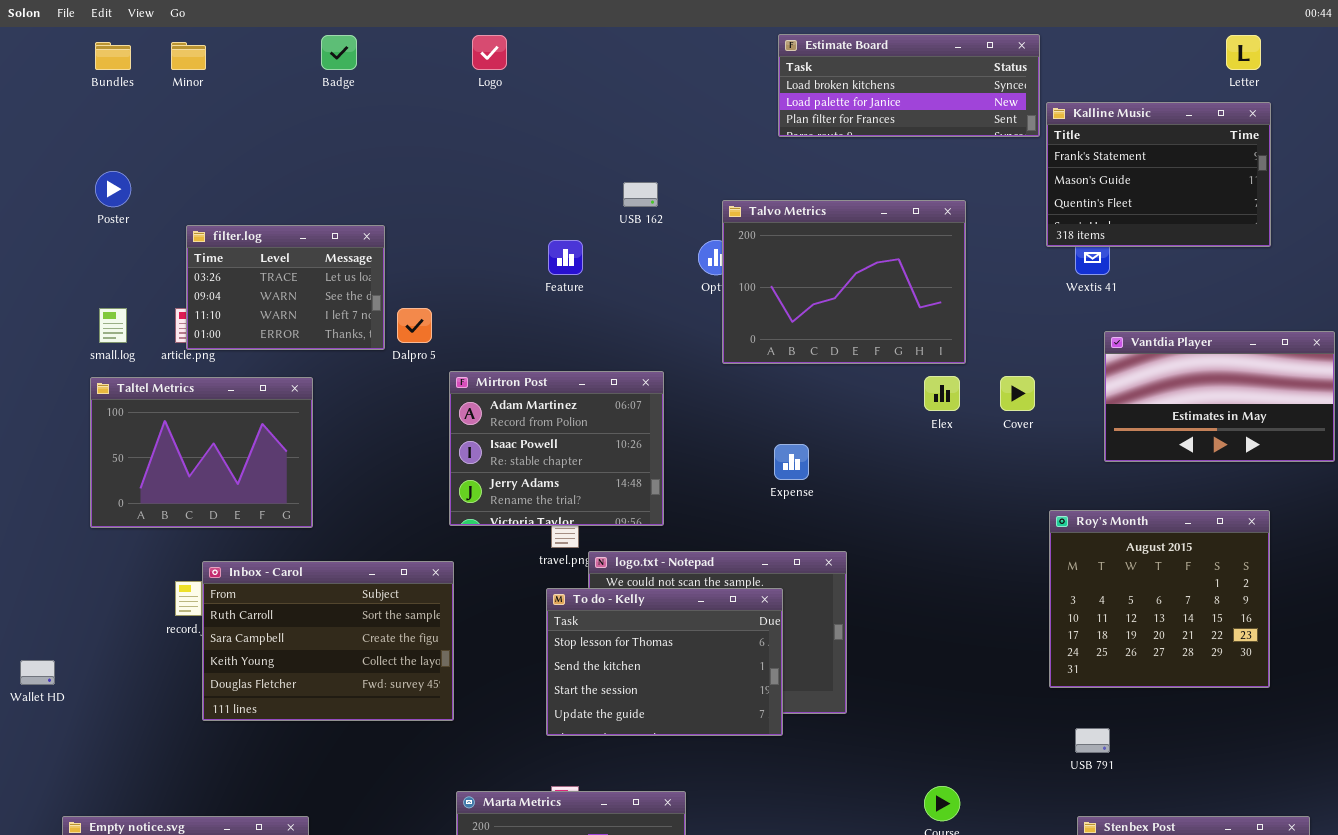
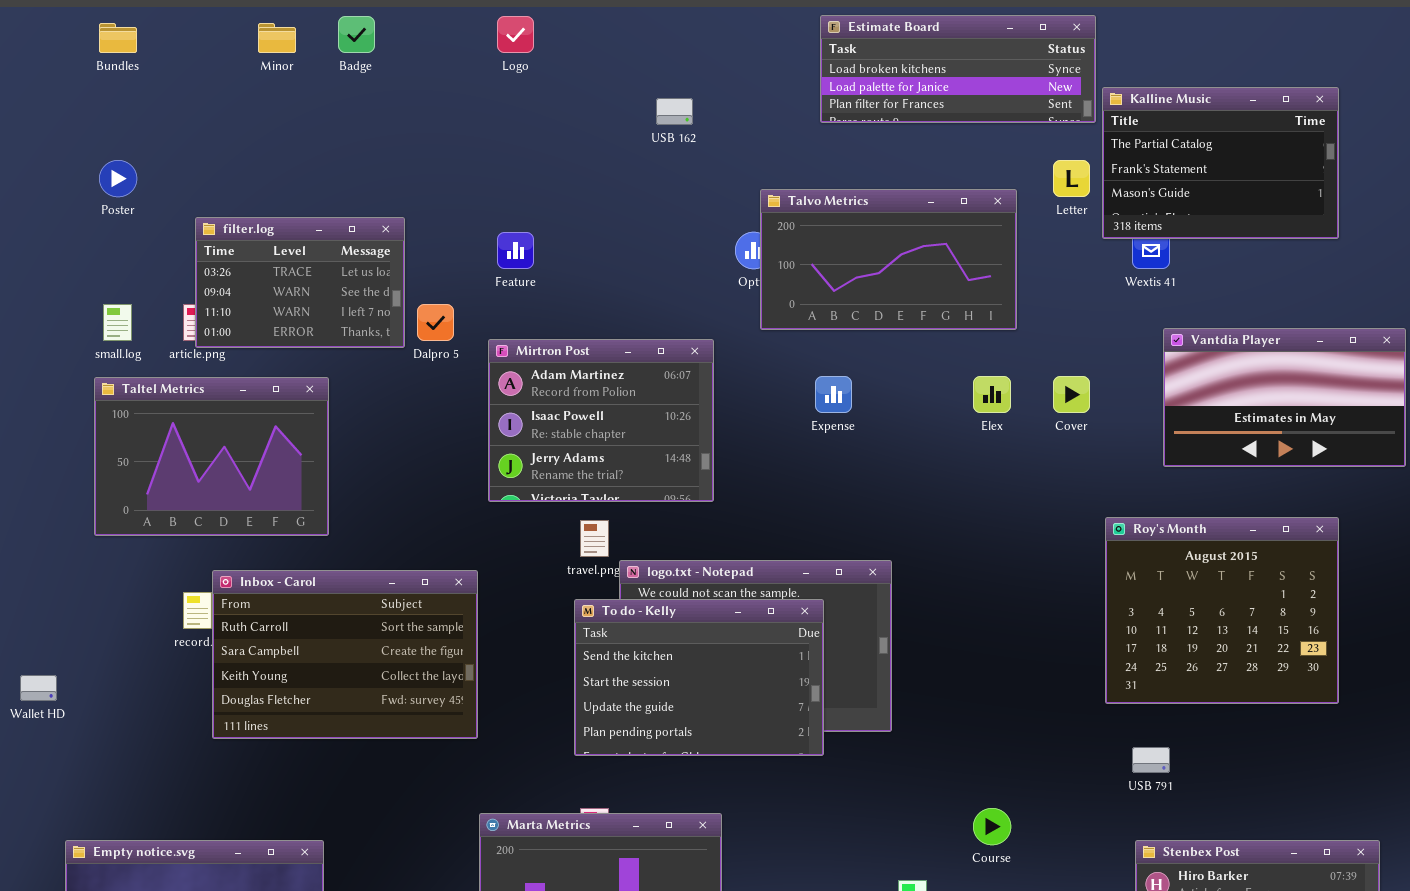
Letter: [1226,35,1261,70] -> [1053,160,1090,197], moved
Minor: [171,42,206,70] -> [258,23,296,53], moved
Kalline Music: [1046,102,1271,247] -> [1102,87,1339,239], scrolled up 1 row
USB 162: [623,182,658,207] -> [656,98,693,125], moved
Talvo Metrics: [722,200,966,364] -> [760,189,1017,330], resized
Feature: [548,240,583,275] -> [497,232,534,269], moved
Mirtron Post: [449,371,664,526] -> [488,339,714,502], moved
Expense: [774,444,809,480] -> [815,376,852,413], moved
To do - Kelly: [546,588,783,736] -> [574,599,824,756], scrolled down 1 row

